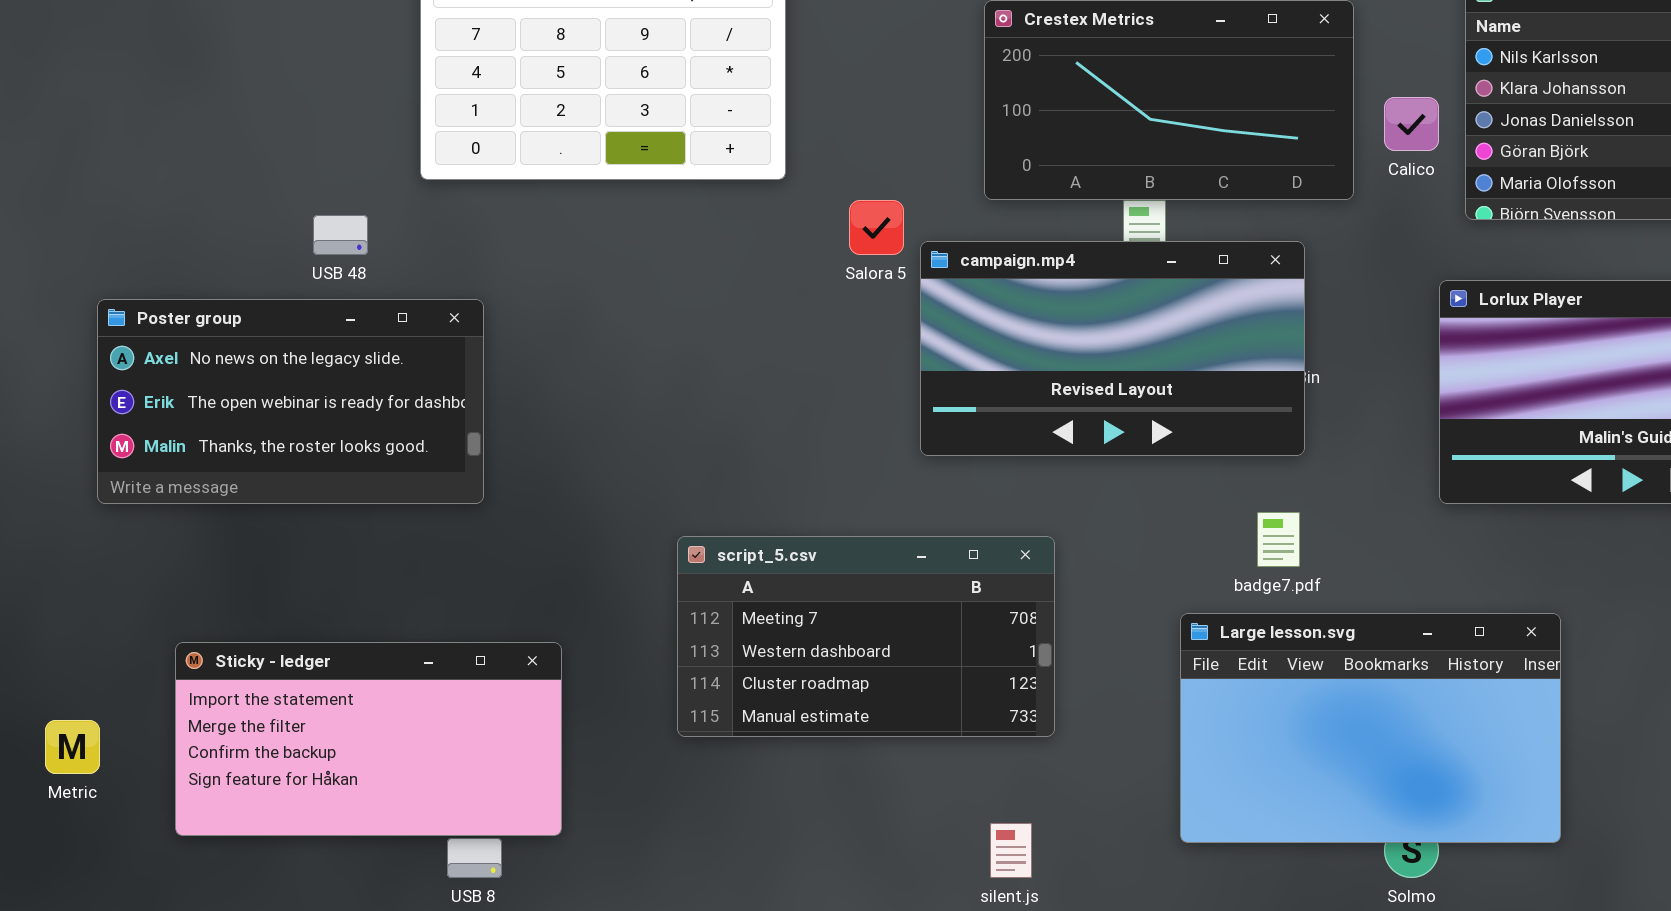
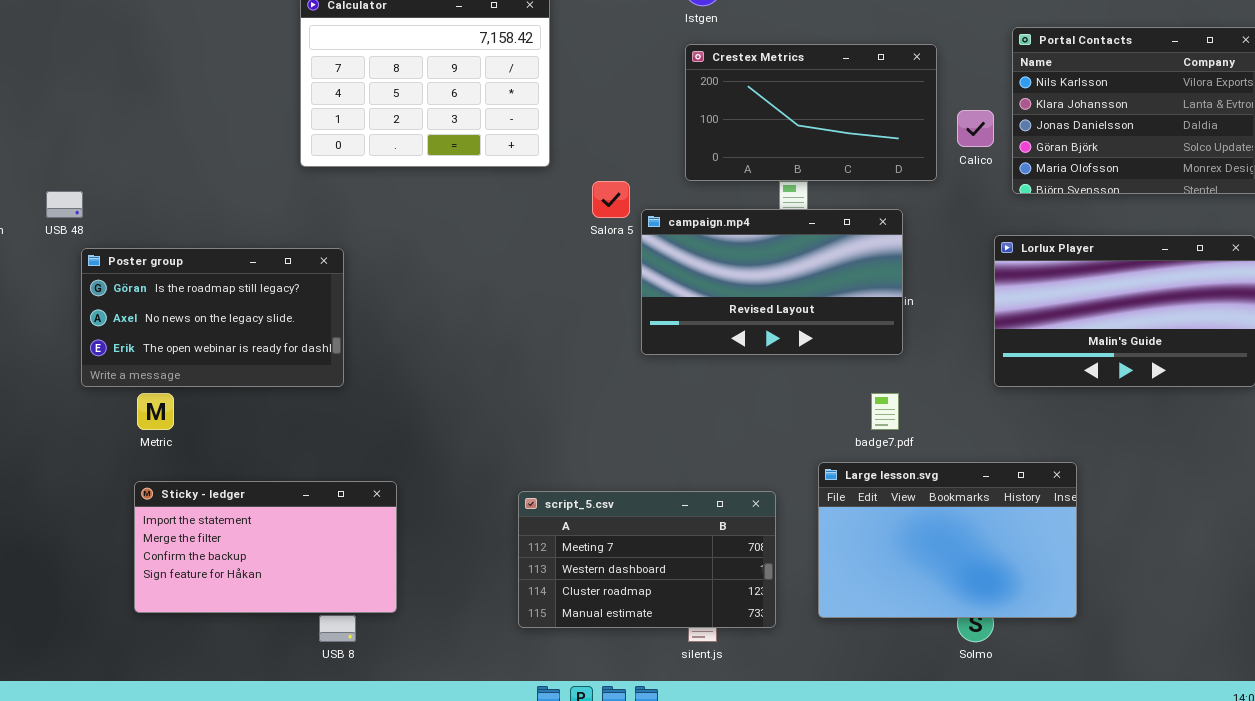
USB 48: [313,215,368,255] -> [46,191,83,218], moved
Poster group: [97,299,484,504] -> [81,248,344,387], scrolled up 1 row
script_5.csv: [677,536,1055,737] -> [518,491,776,628], moved
Metric: [45,720,100,774] -> [137,393,174,430], moved

